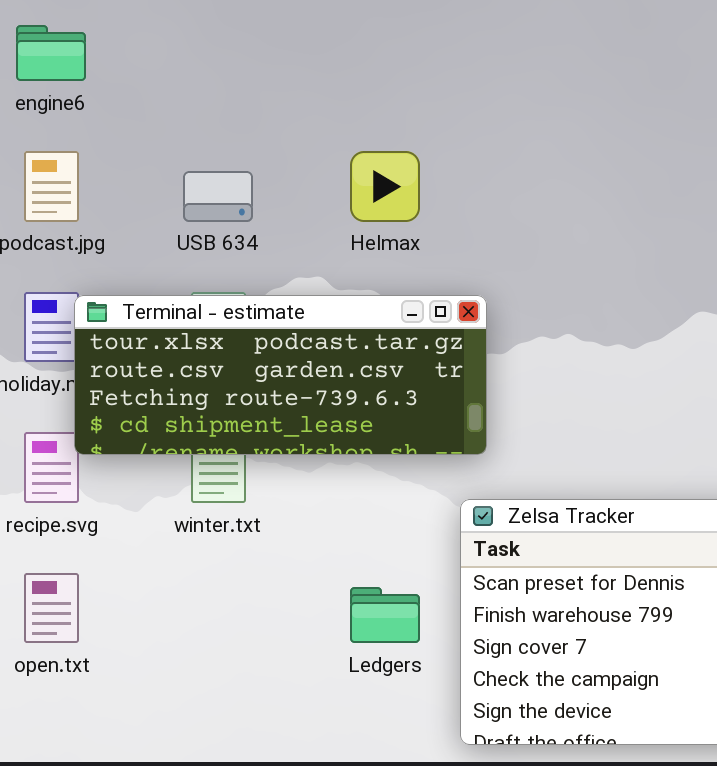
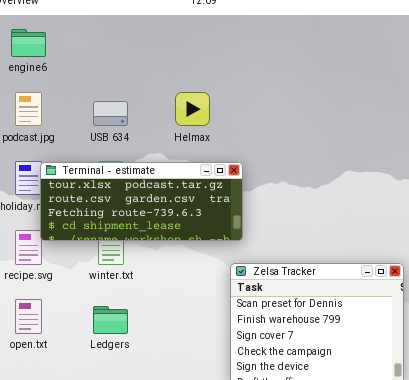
Ledgers: [350,587,420,643] -> [93,306,128,334], moved

